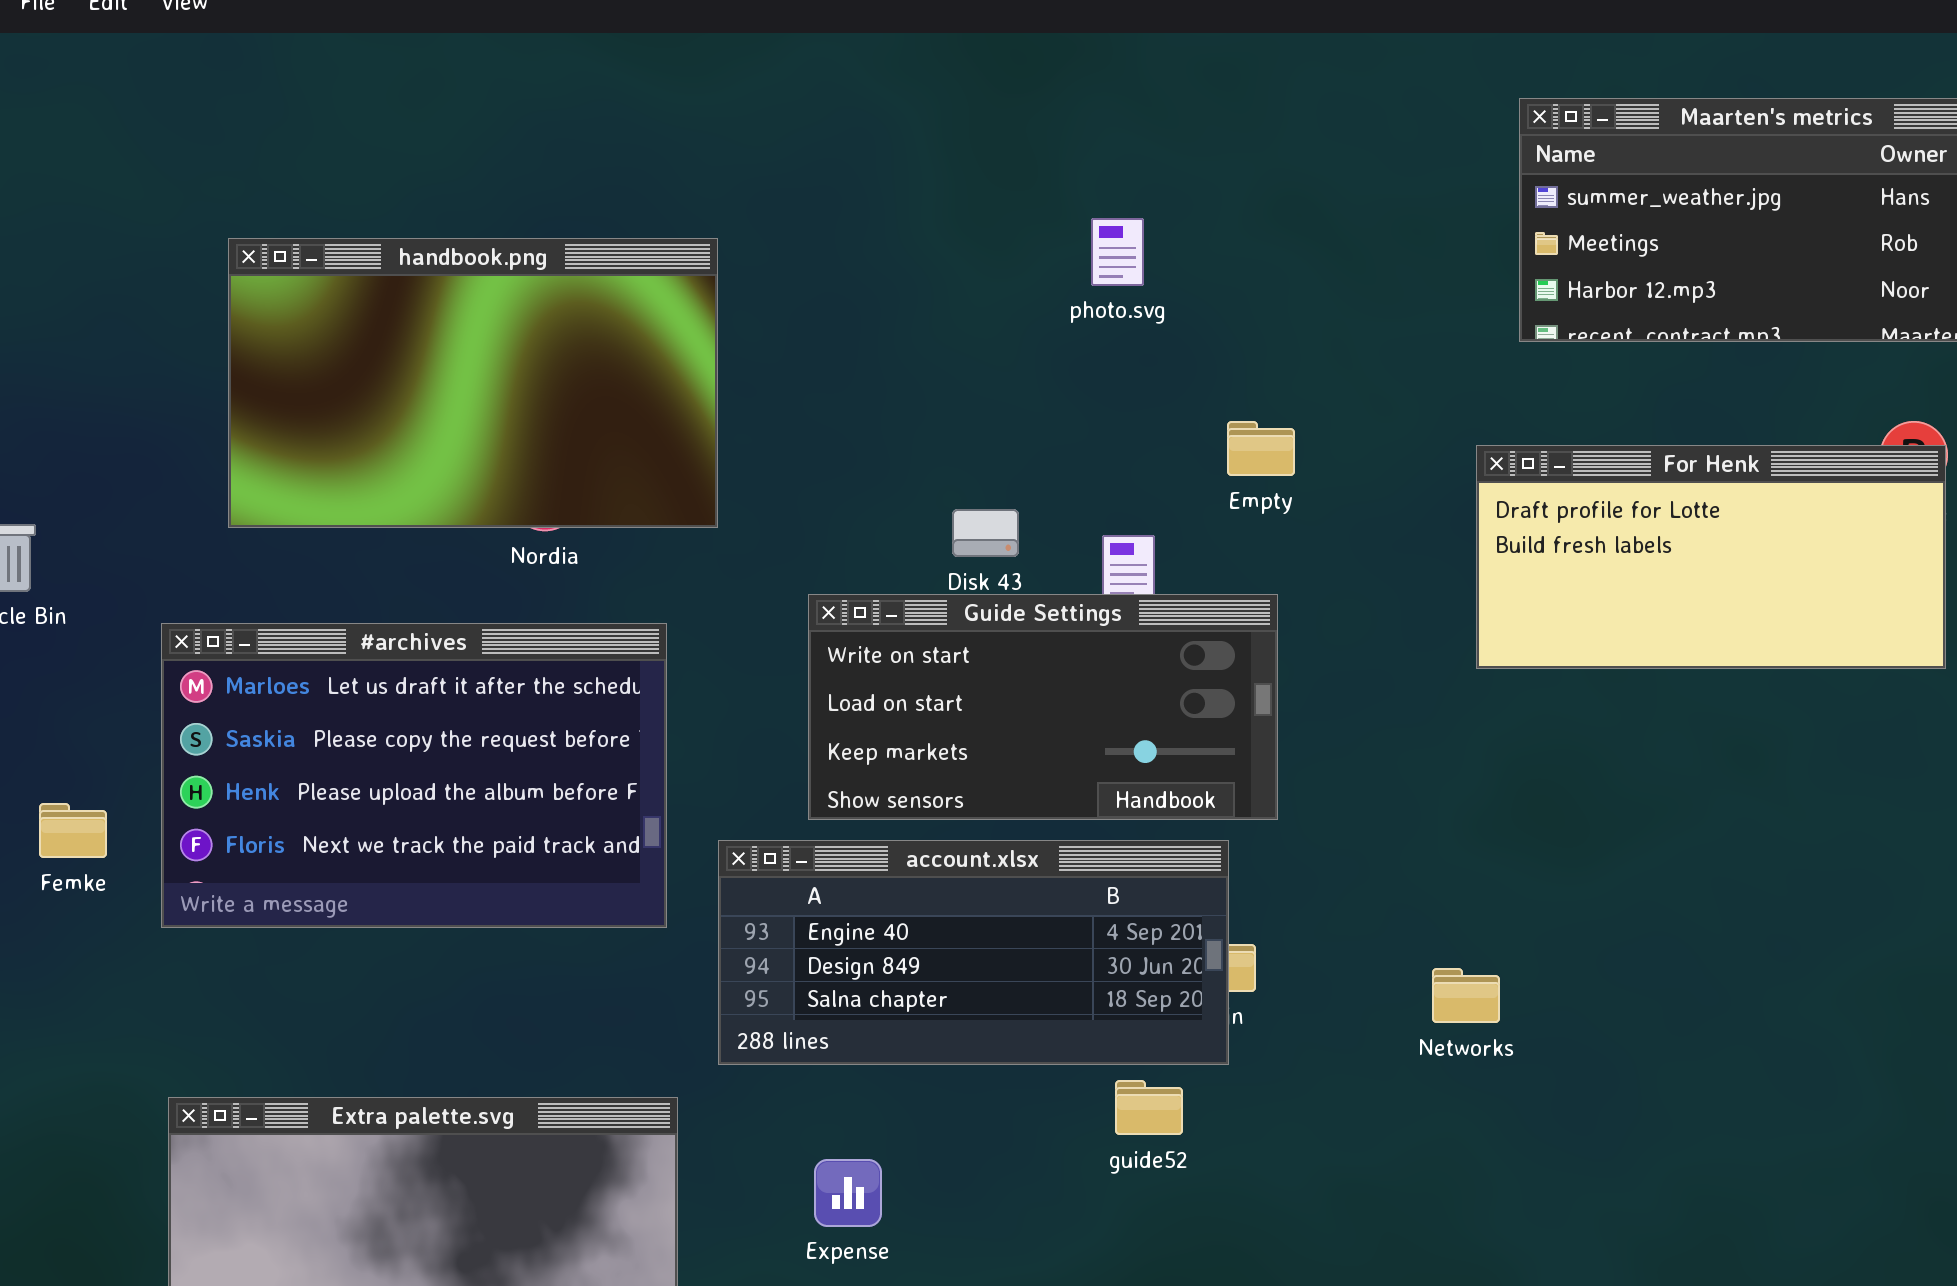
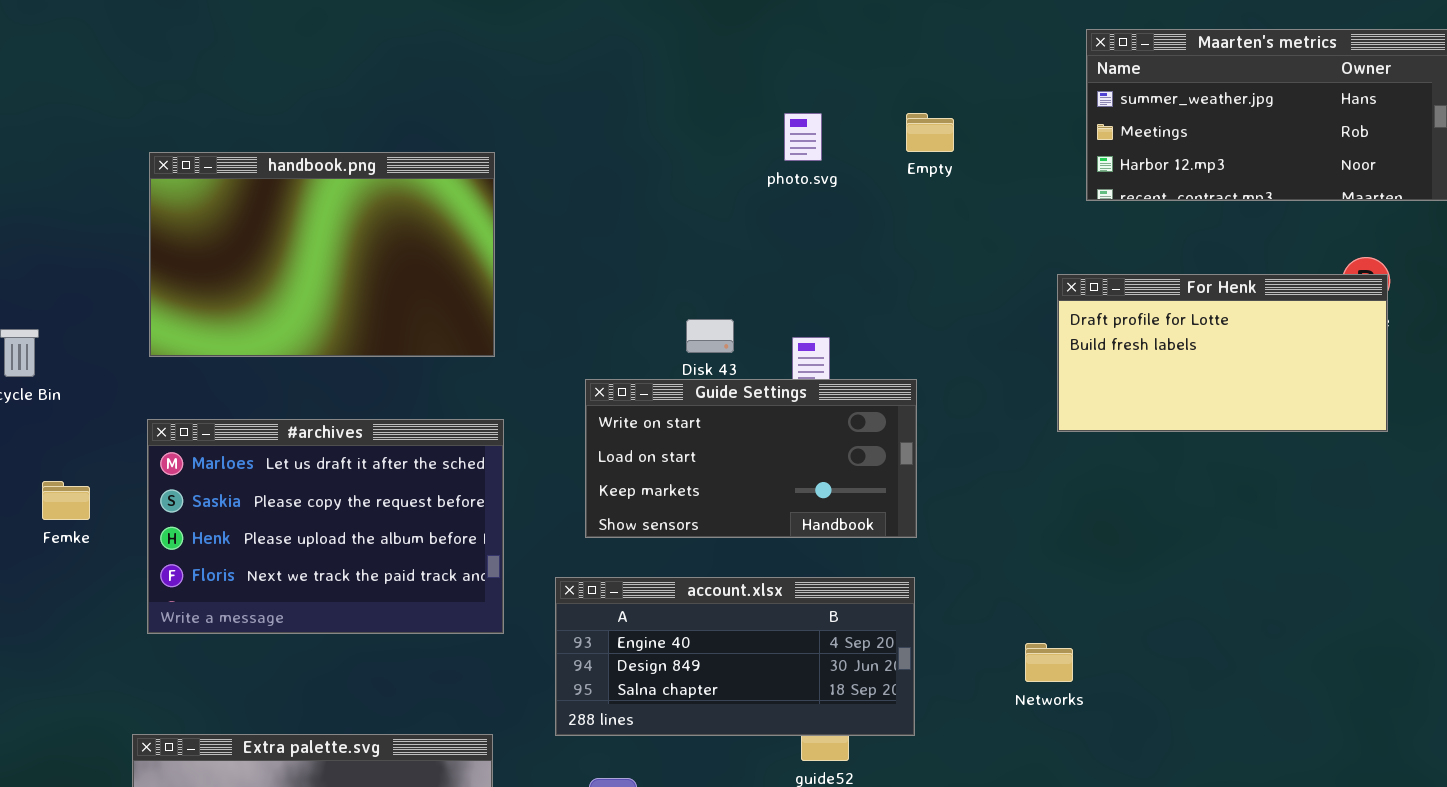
handbook.png: [228,238,718,528] -> [149,152,495,357], moved
Empty: [1227,421,1295,476] -> [906,113,954,152], moved
#archives: [161,623,667,928] -> [147,419,504,634], moved
Femke: [39,803,107,858] -> [42,481,90,520], moved
account.xlsx: [718,840,1229,1065] -> [555,577,915,736], moved

